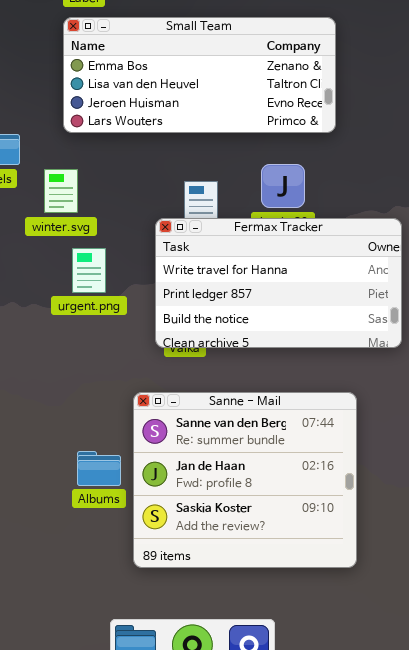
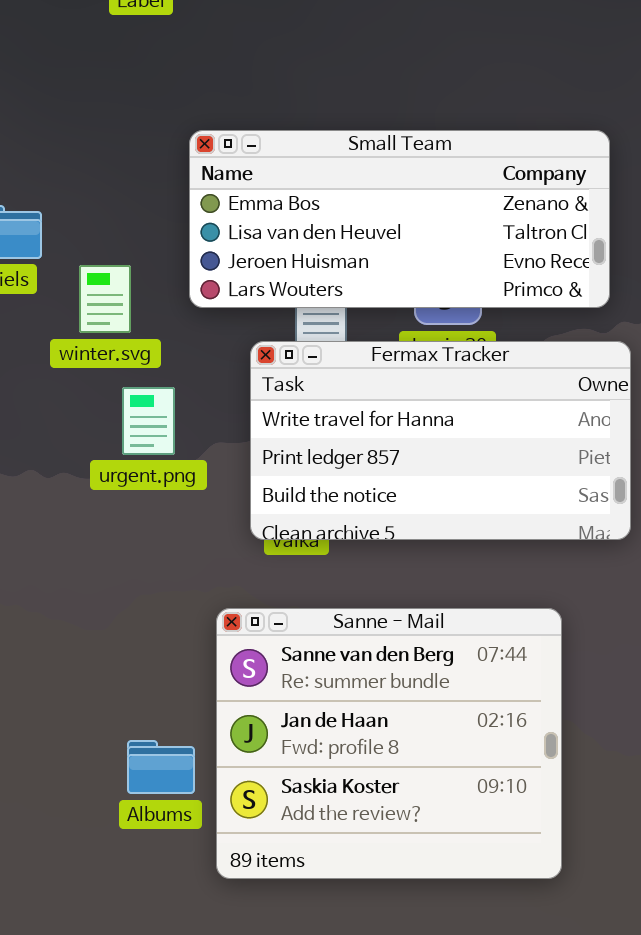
Small Team: [63,17,336,133] -> [189,130,610,308], moved
Albums: [77,451,121,486] -> [127,740,195,794], moved

